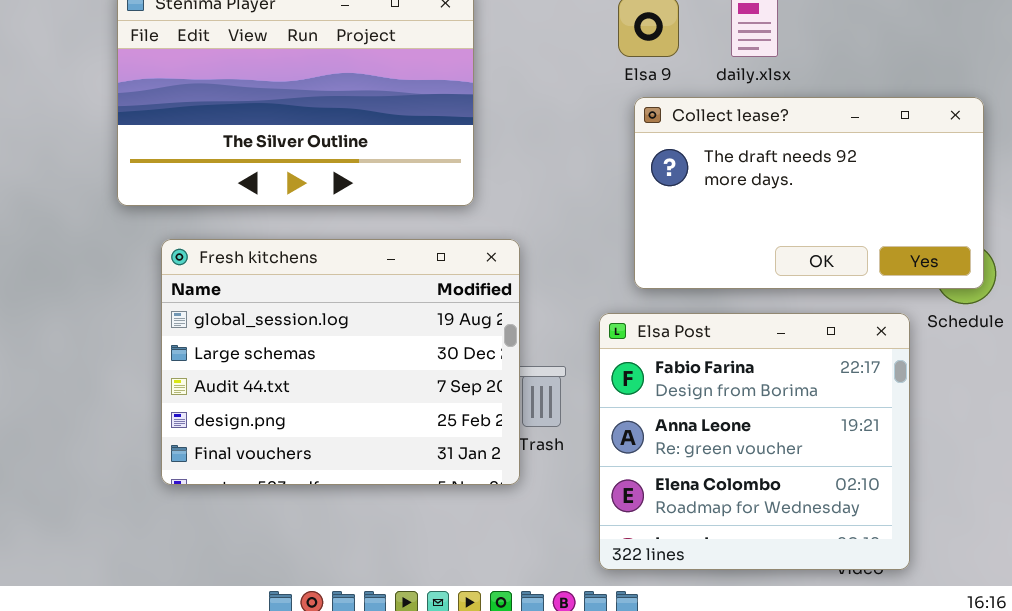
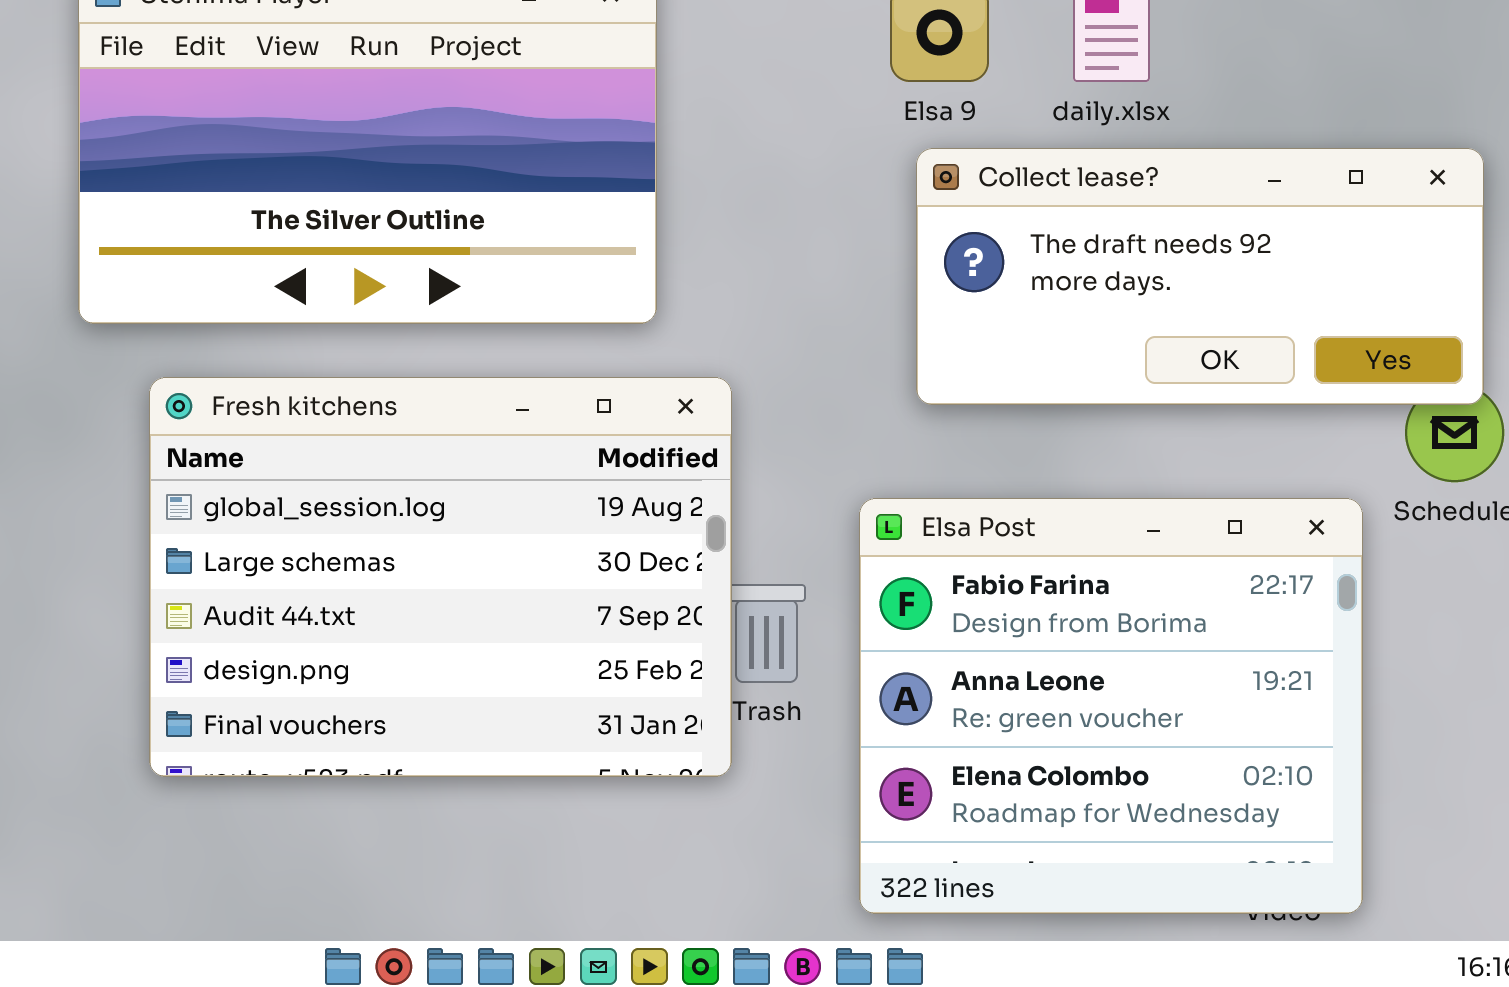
Collect lease?: [634,97,984,289] -> [916,148,1484,405], resized

